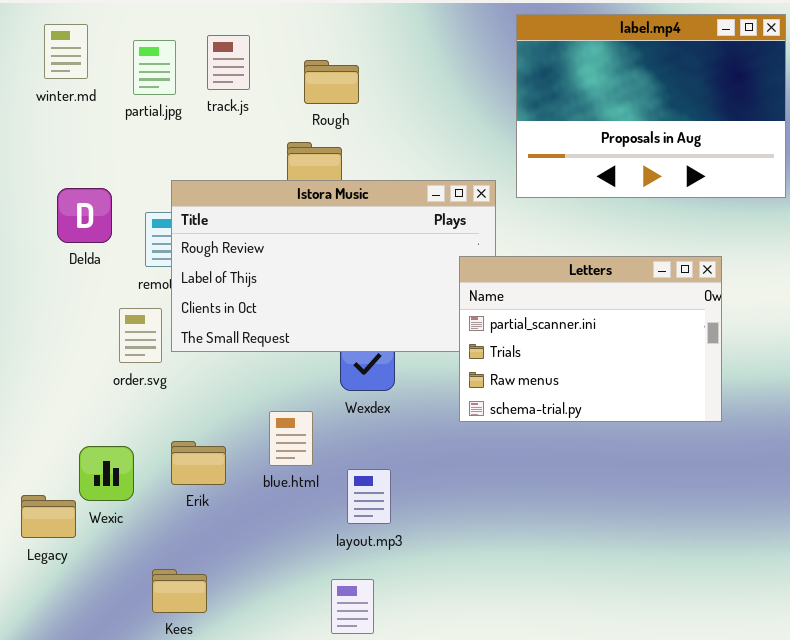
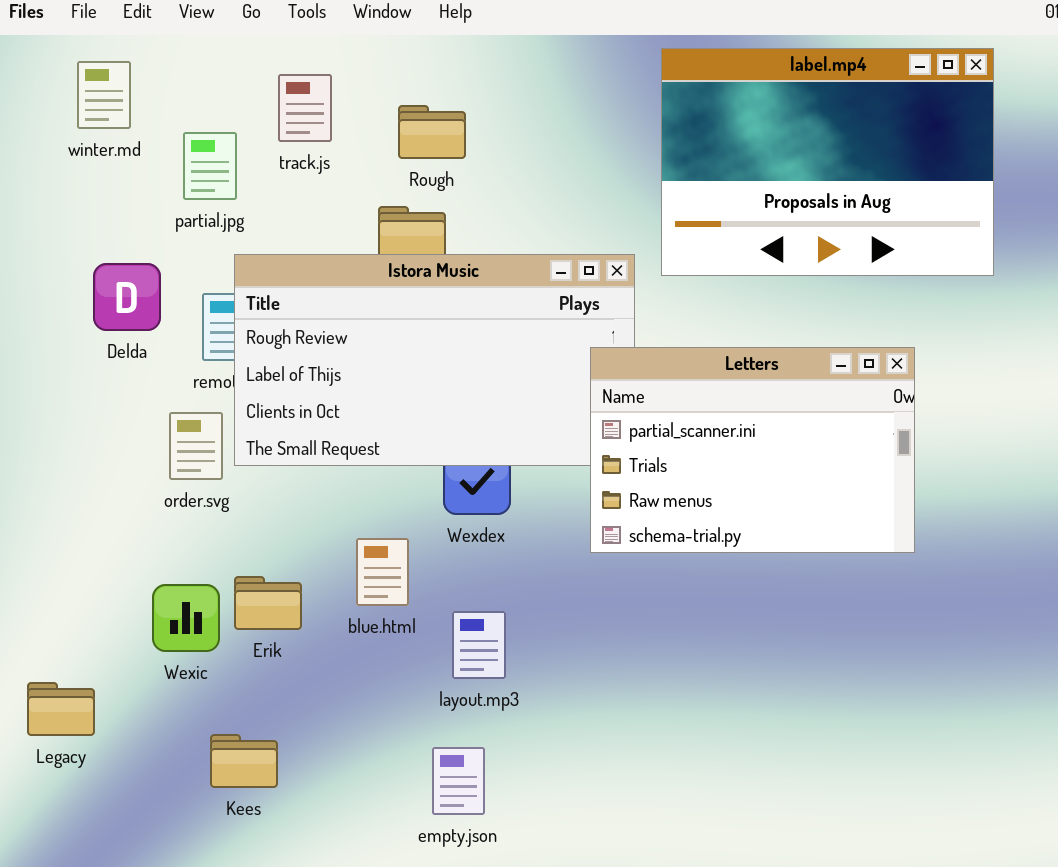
partial.jpg: [133,40,176,95] -> [183,132,237,200], moved
Wexic: [79,446,134,501] -> [152,584,220,652], moved
Legacy: [21,495,76,538] -> [27,682,95,736], moved

